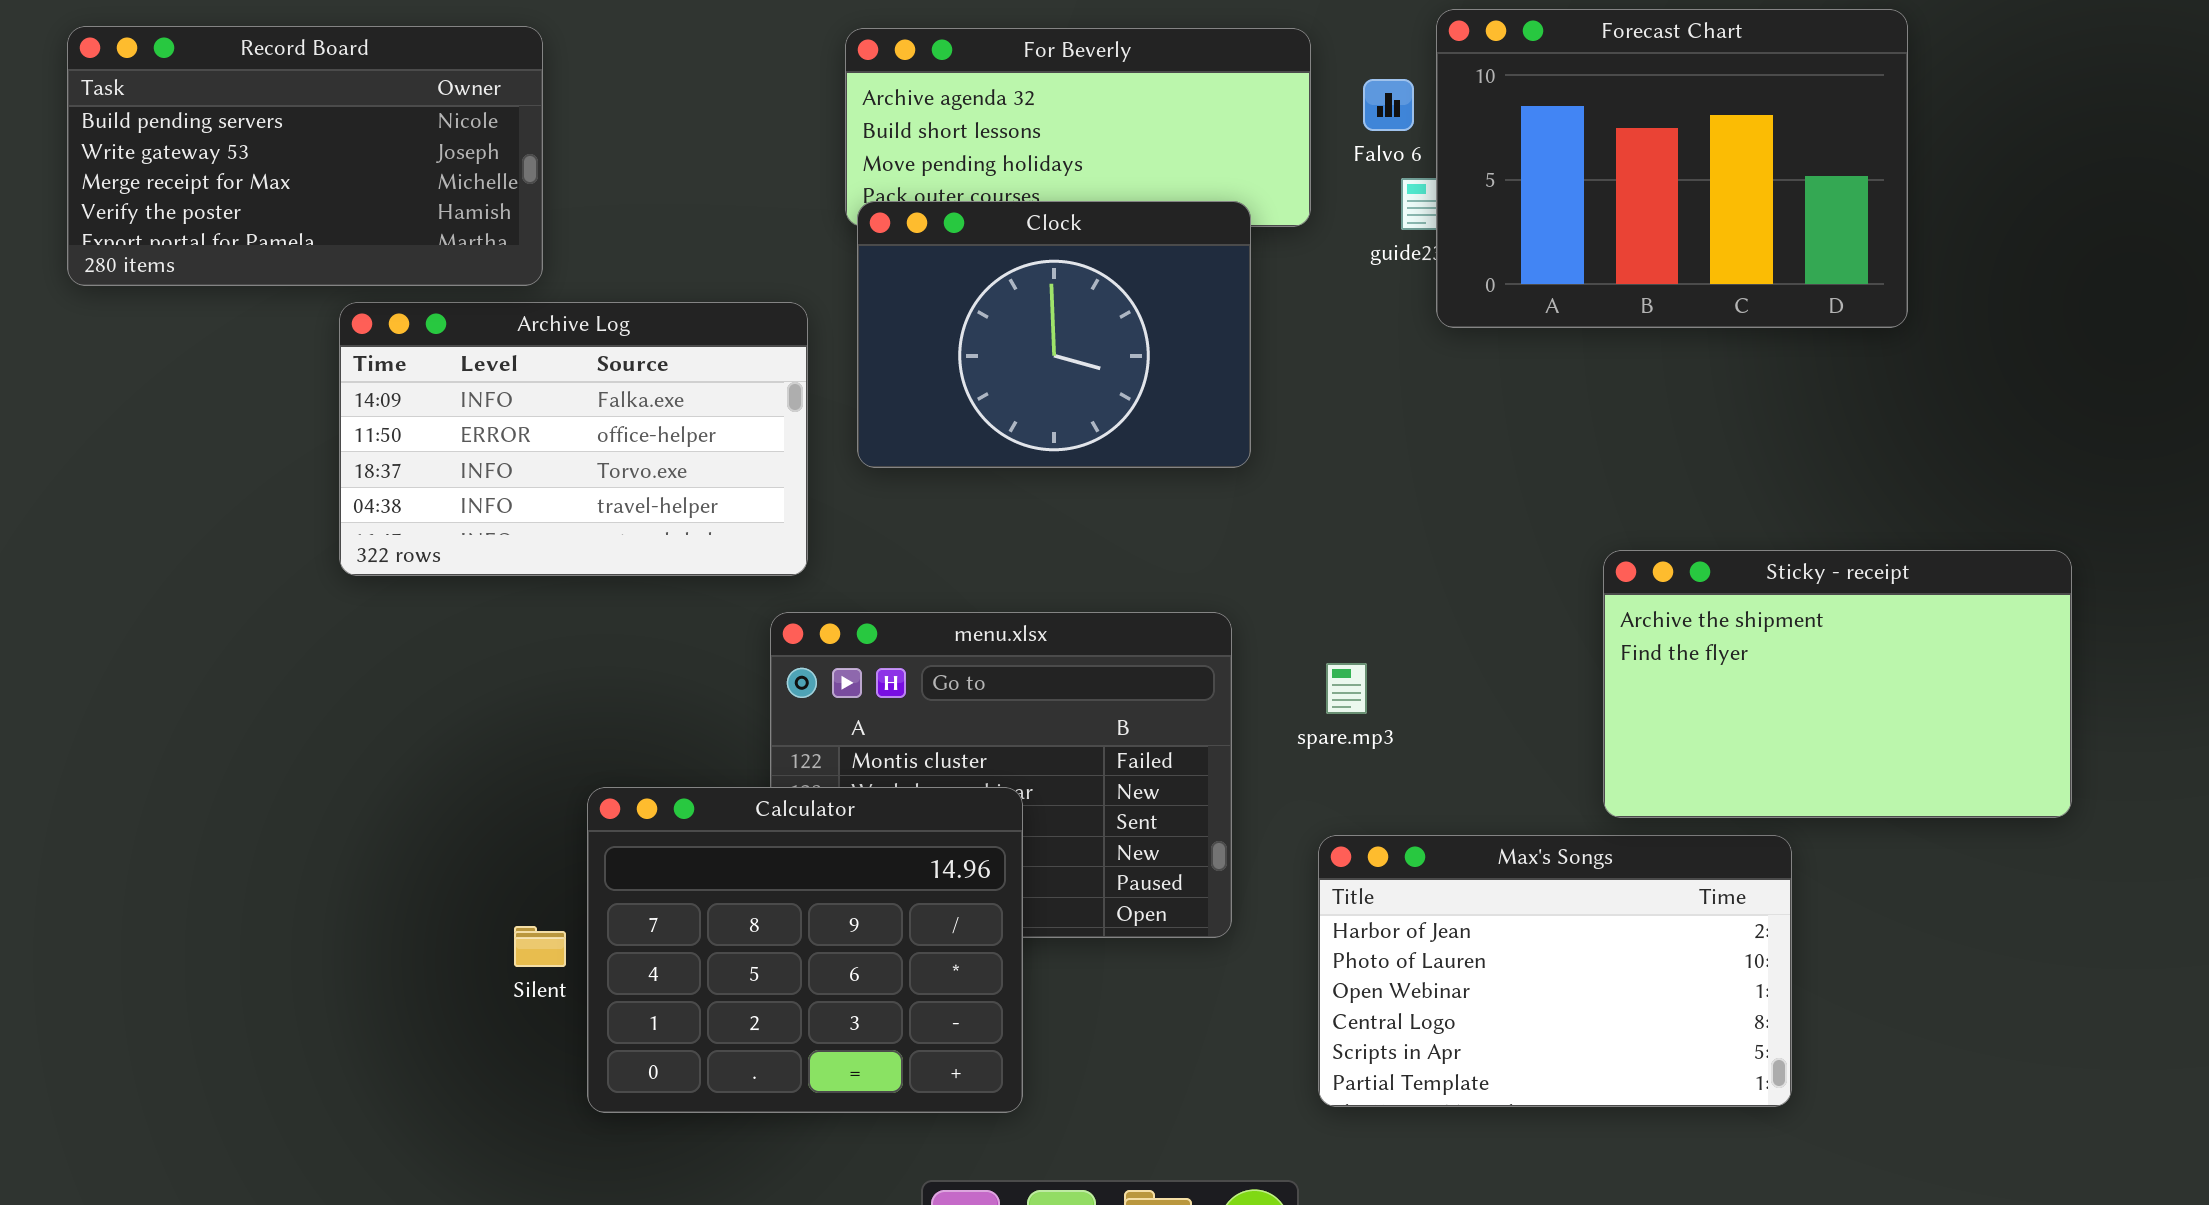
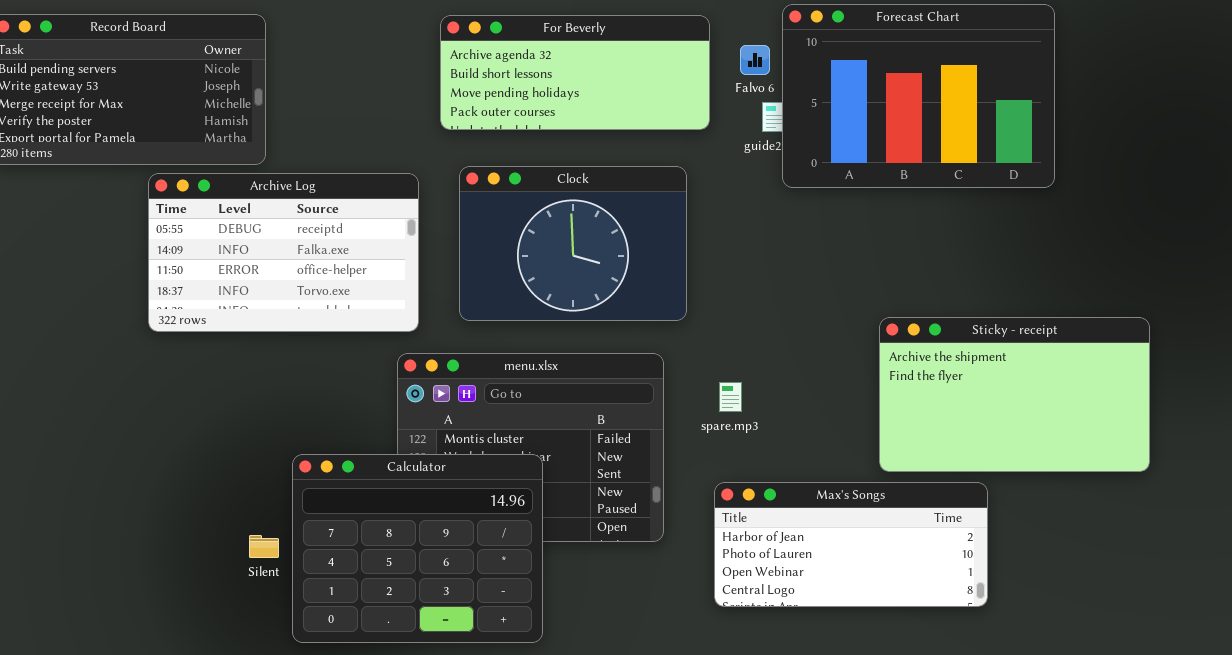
Clock: [857,201,1251,468] -> [459,166,687,321], moved
Archive Log: [339,302,808,576] -> [148,173,419,332], scrolled up 1 row
Max's Songs: [1318,835,1792,1107] -> [714,482,988,607], resized

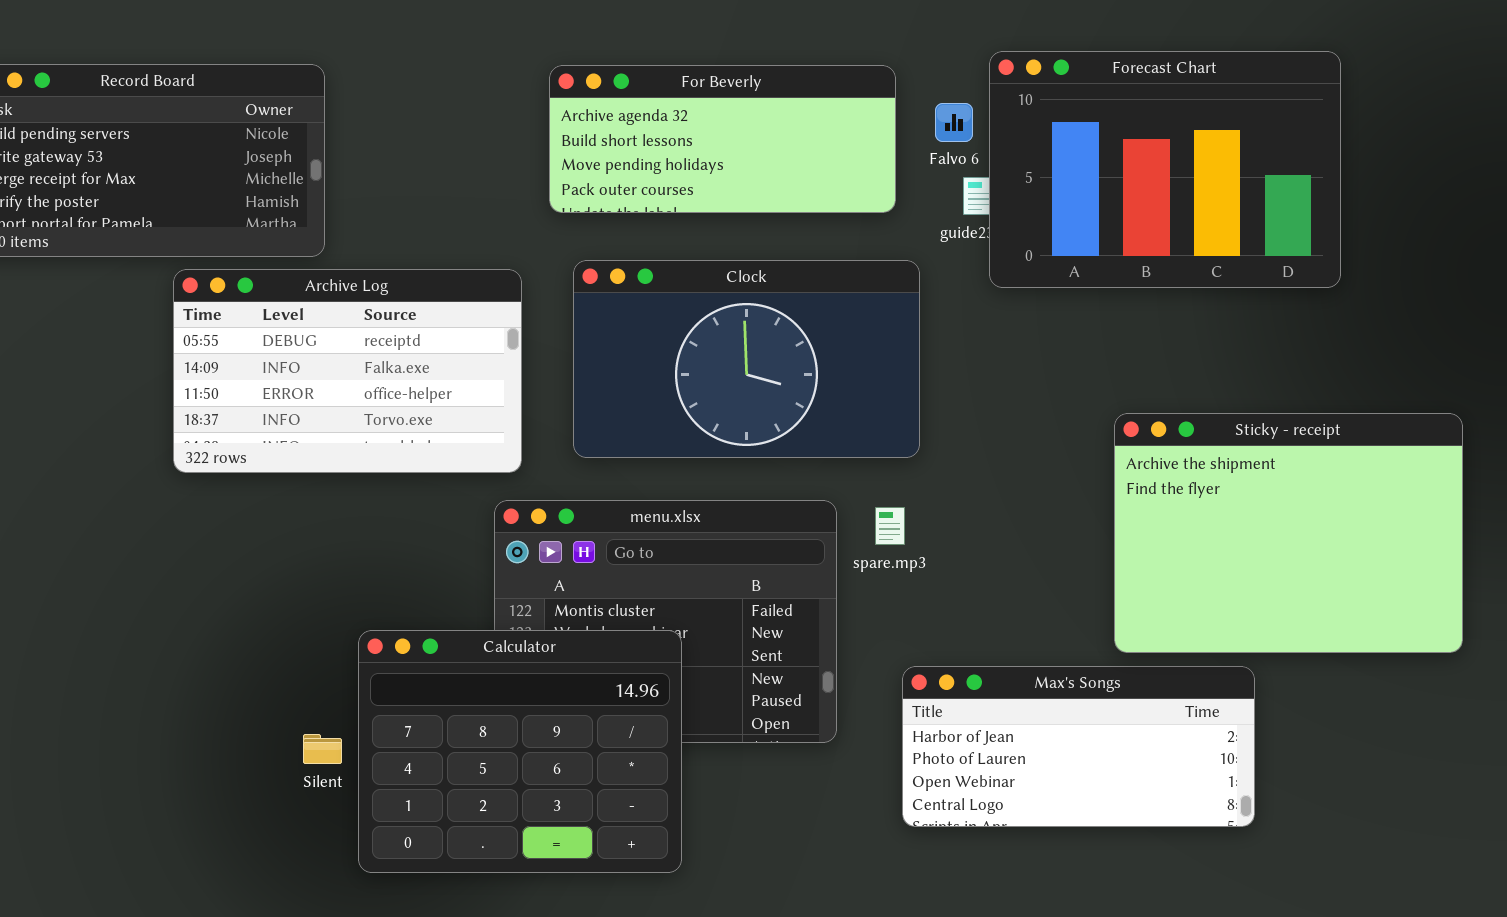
Clock: [459,166,687,321] -> [573,260,920,458], resized
Sticky - receipt: [879,317,1150,472] -> [1114,413,1463,653], resized
spare.mp3: [719,382,742,412] -> [875,507,905,545], moved

